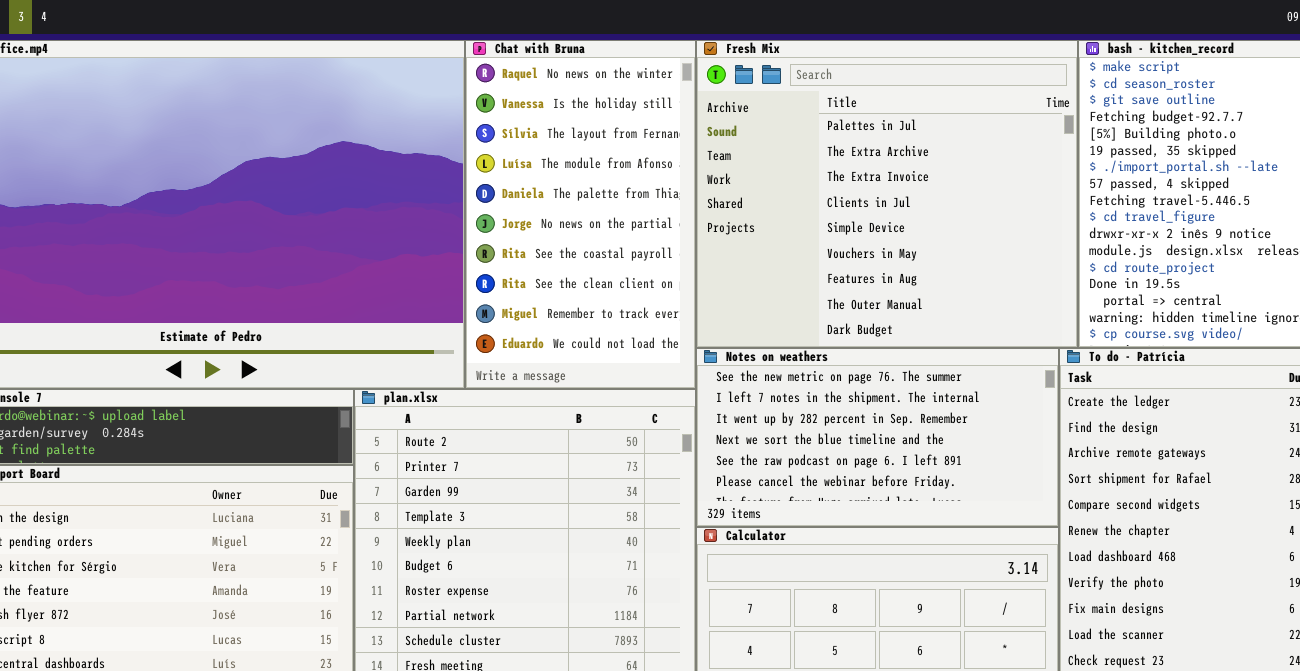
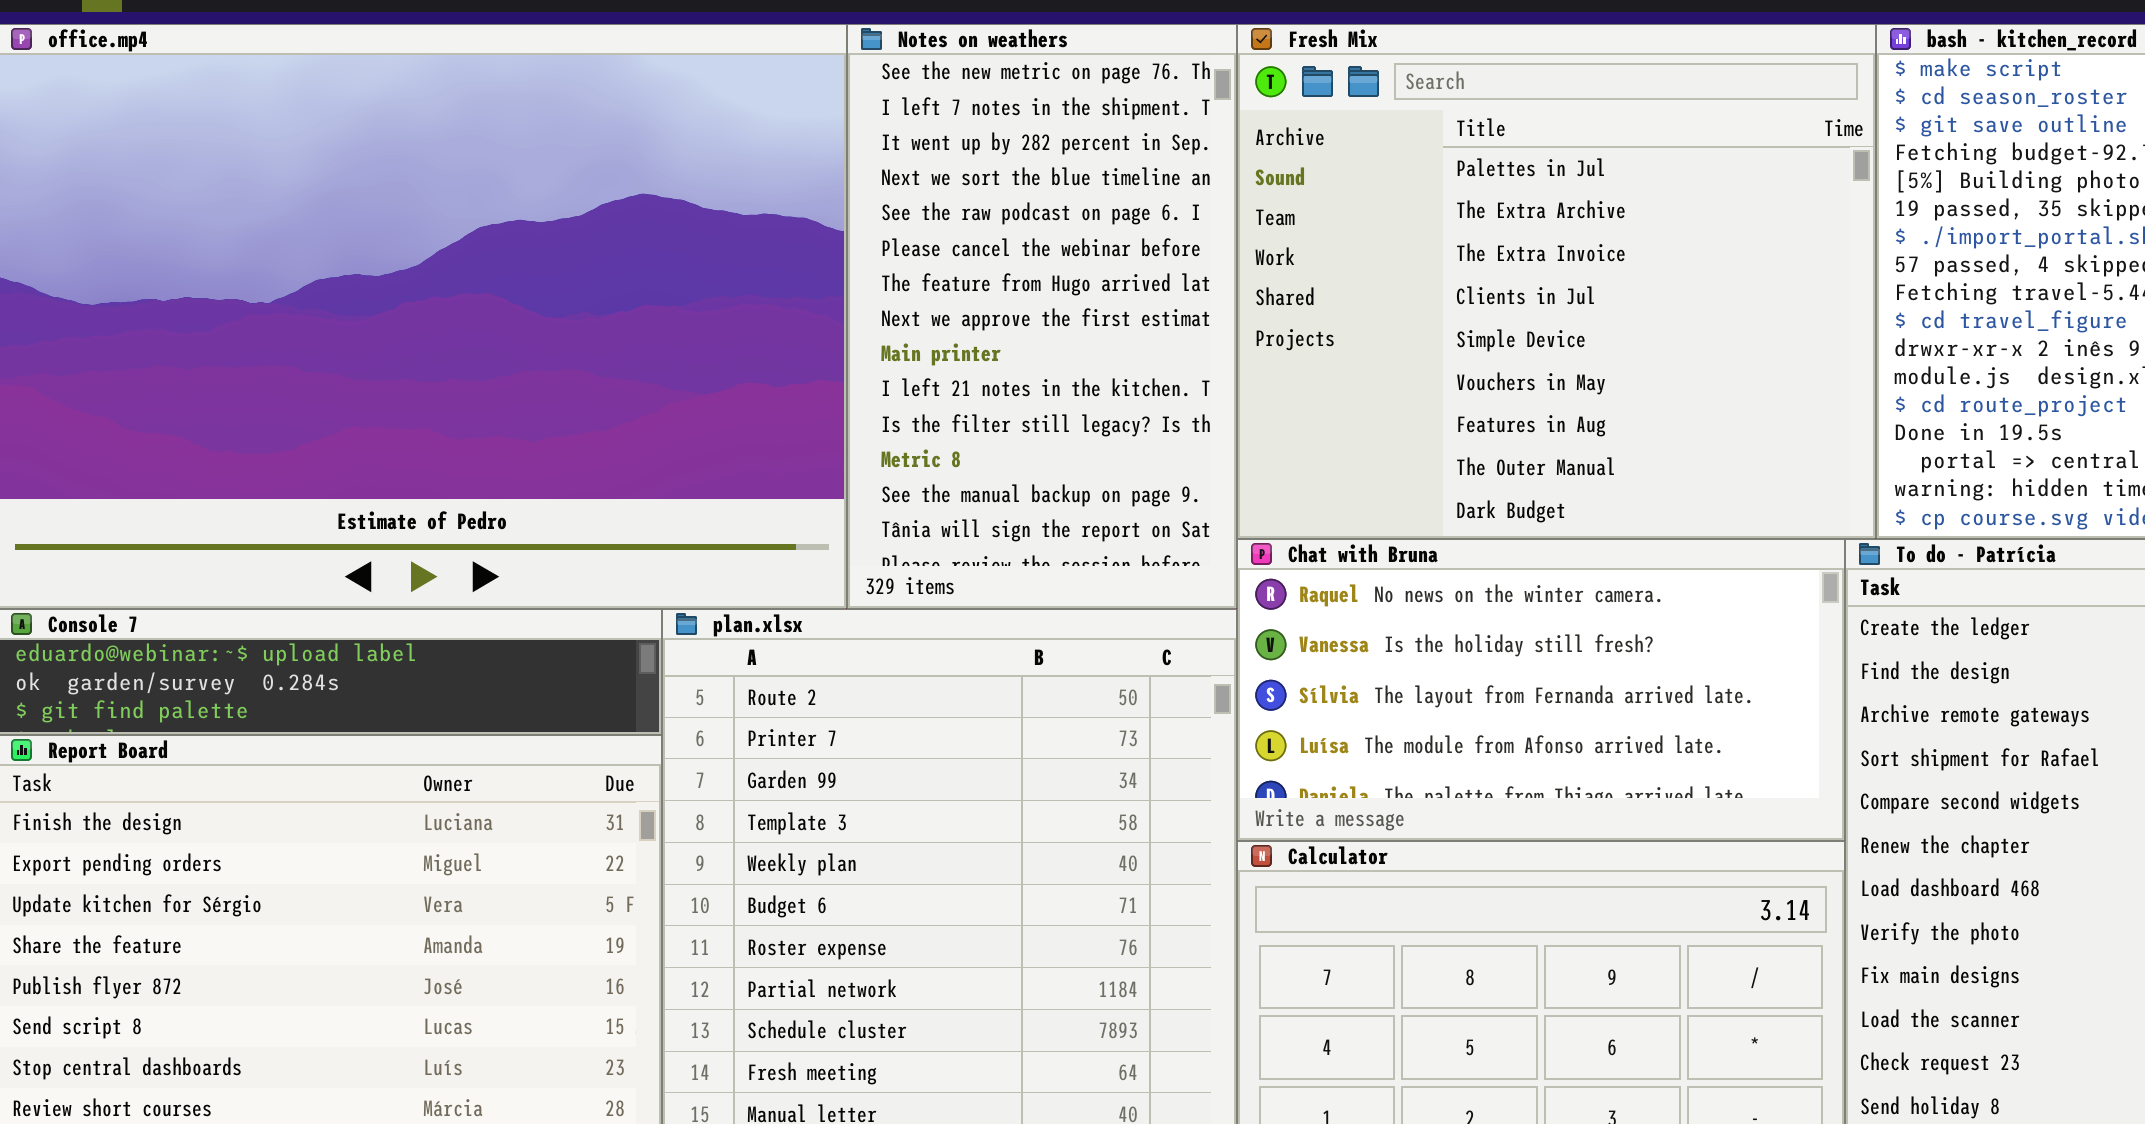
Chat with Bruna: [465,40,696,389] -> [1237,539,1845,841], moved, resized
Notes on weathers: [696,348,1059,527] -> [847,24,1237,609], moved, resized

